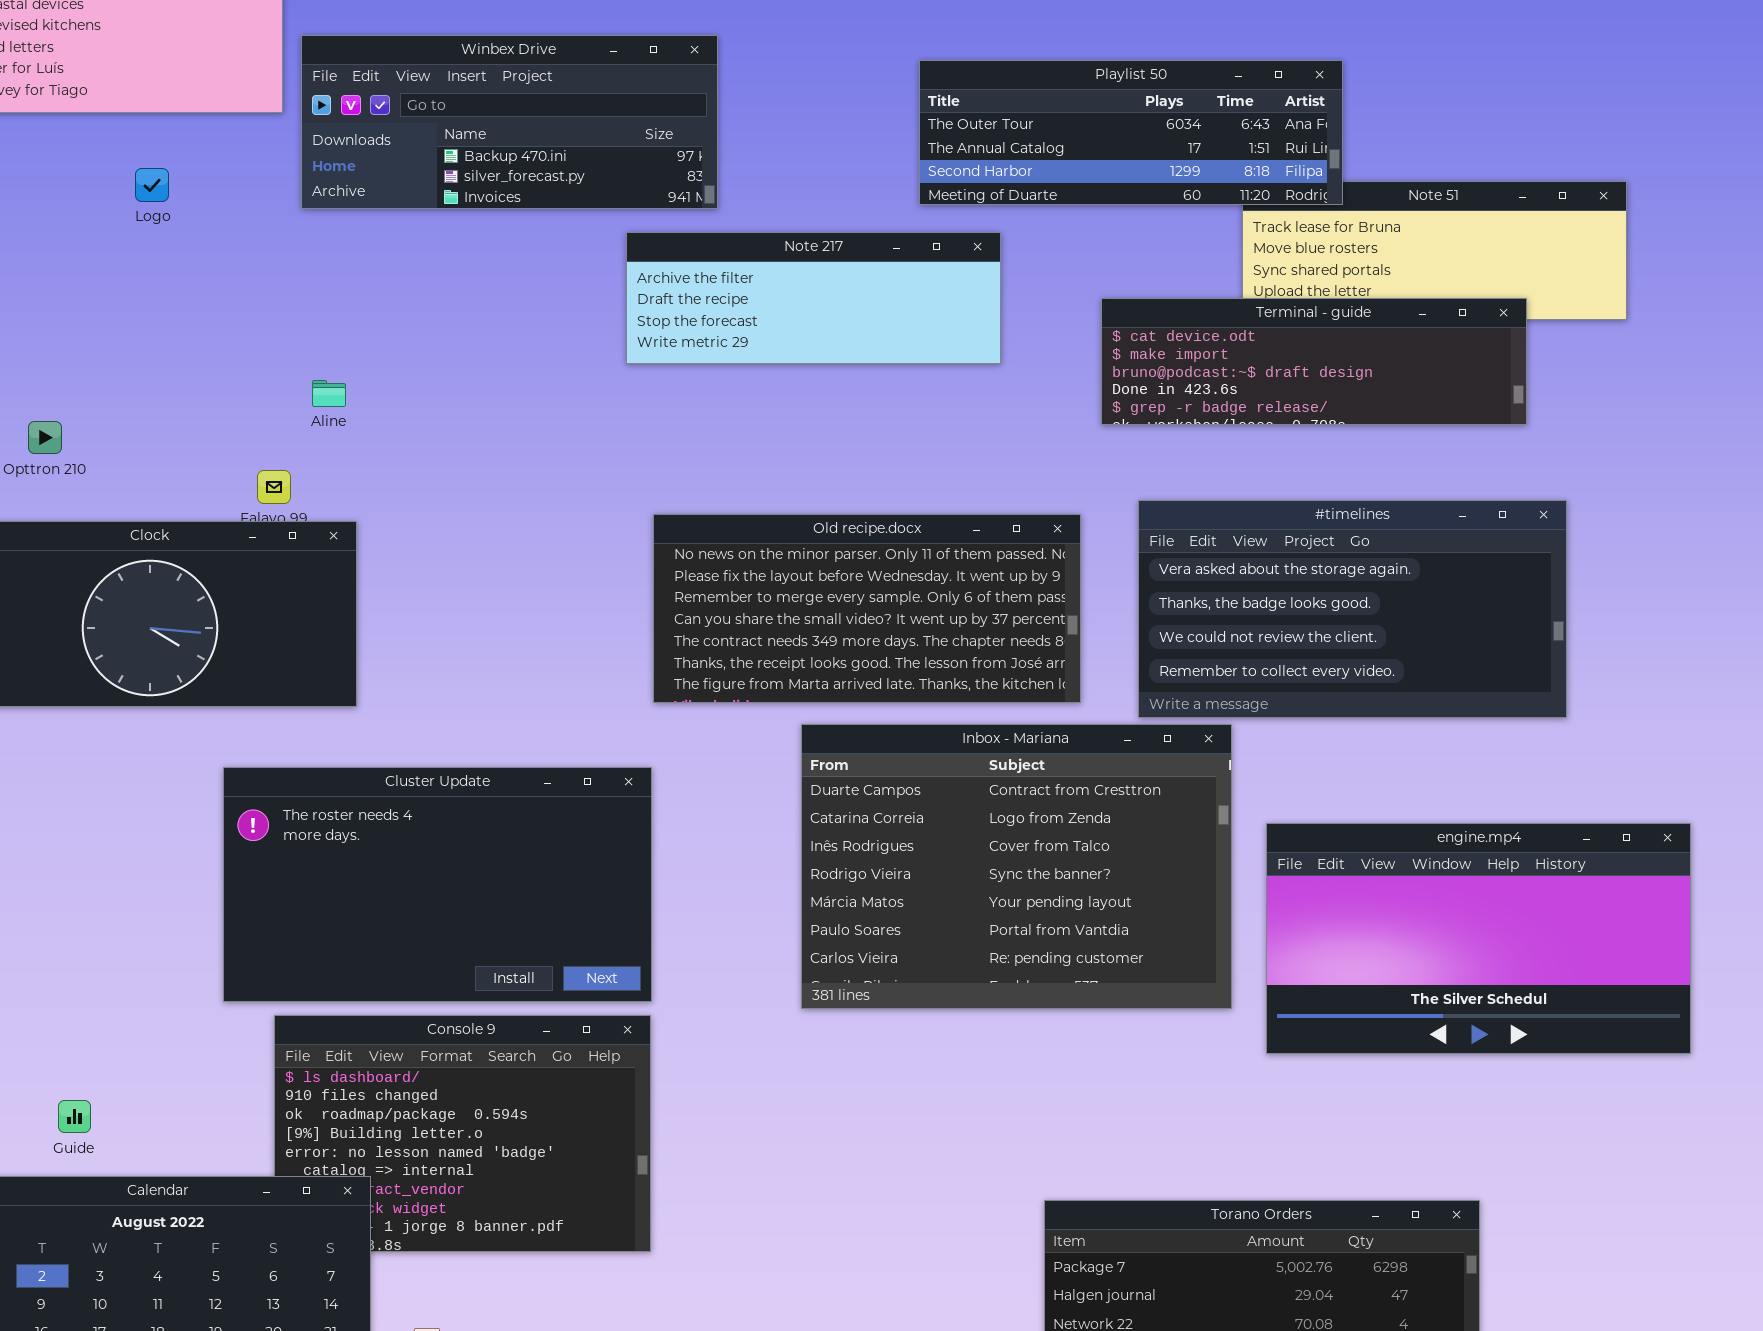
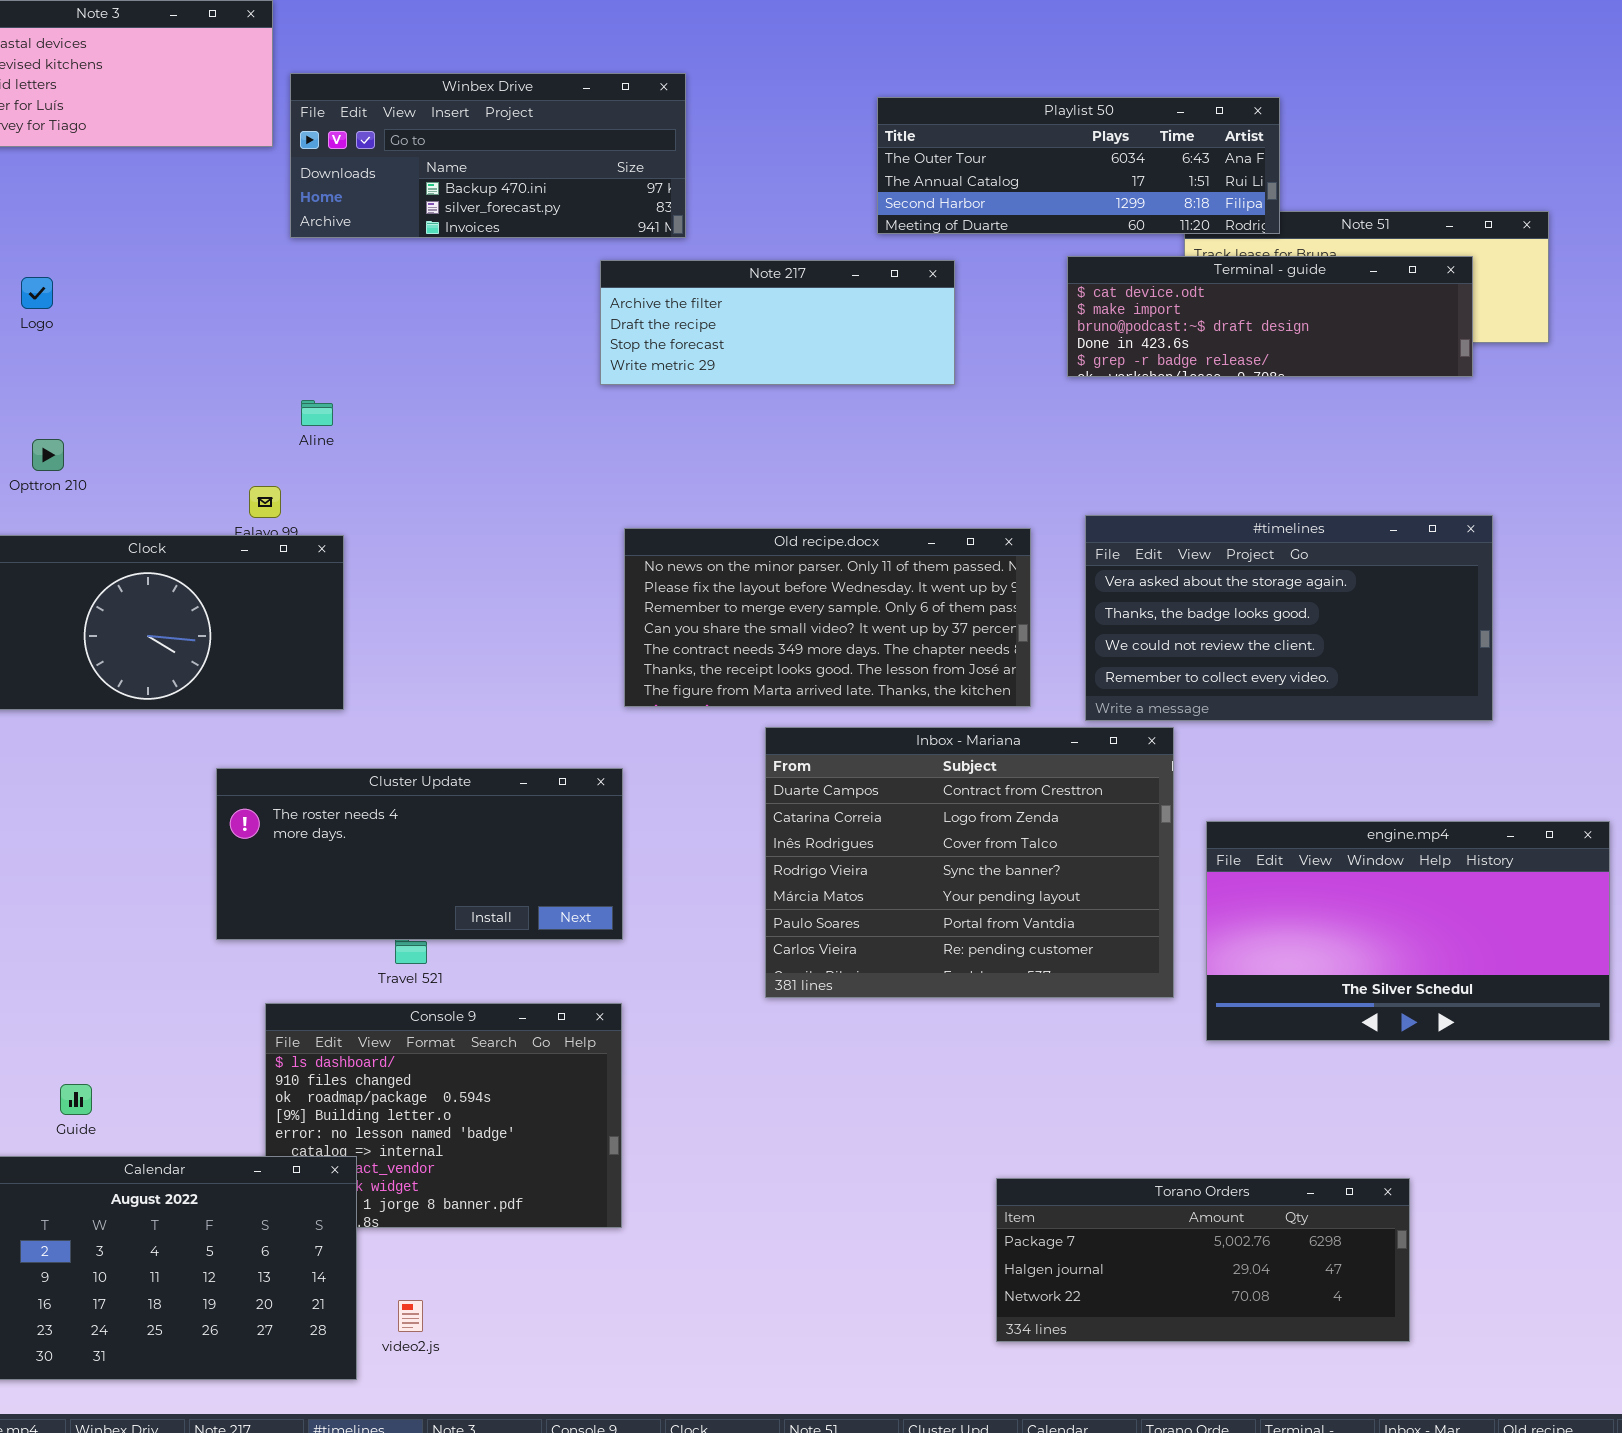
Logo: [135,168,169,202] -> [21,277,53,309], moved
Terminal - guide: [1101,298,1527,425] -> [1067,256,1473,377], moved
Cluster Update: [223,767,652,1002] -> [216,768,623,940], resized

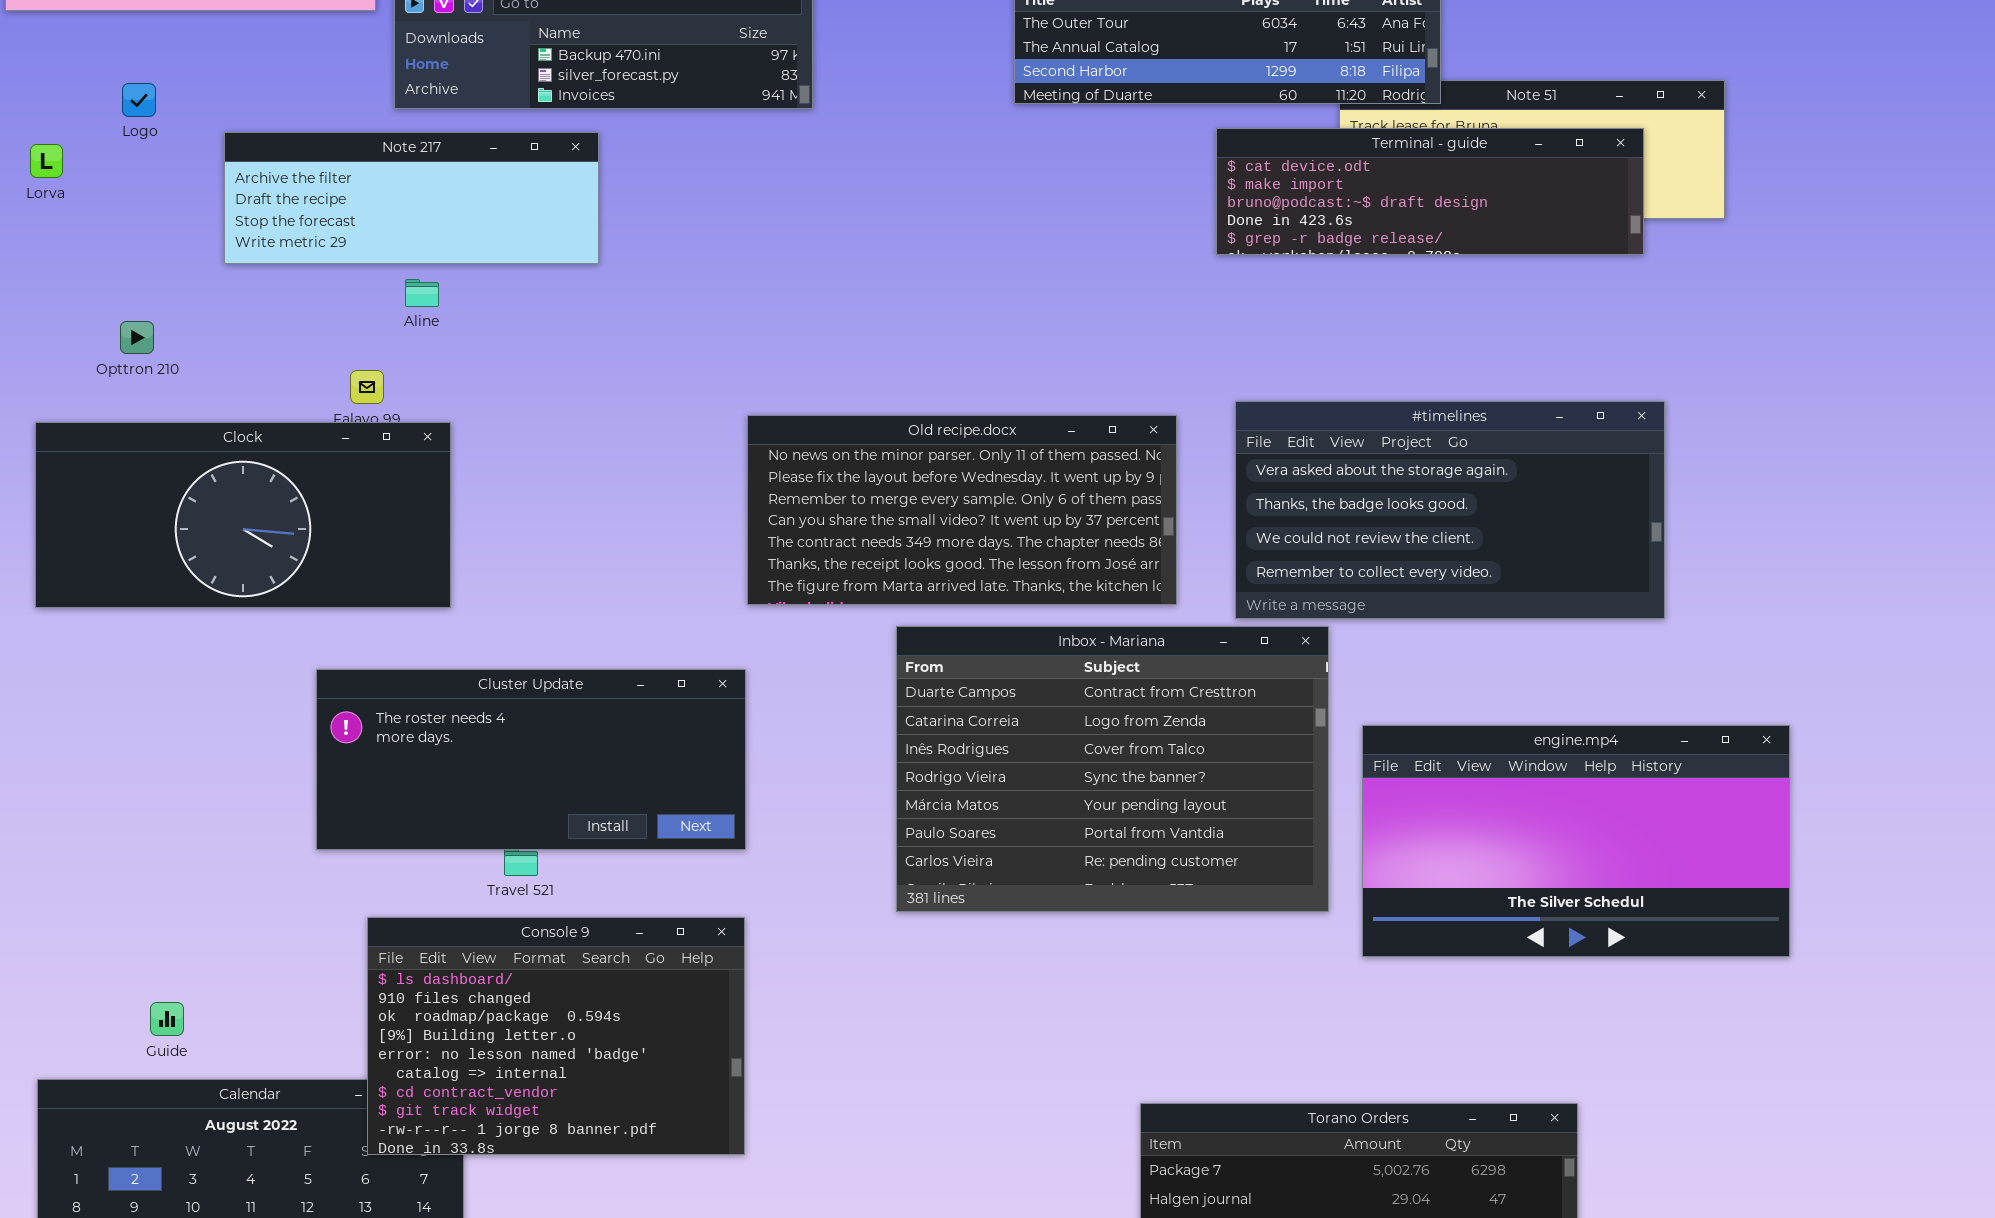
Note 217: [600,260,955,385] -> [224,132,599,264], moved
Logo: [21,277,53,309] -> [122,83,156,117], moved
Console 9: [265,1003,622,1228] -> [367,917,745,1155], raised

